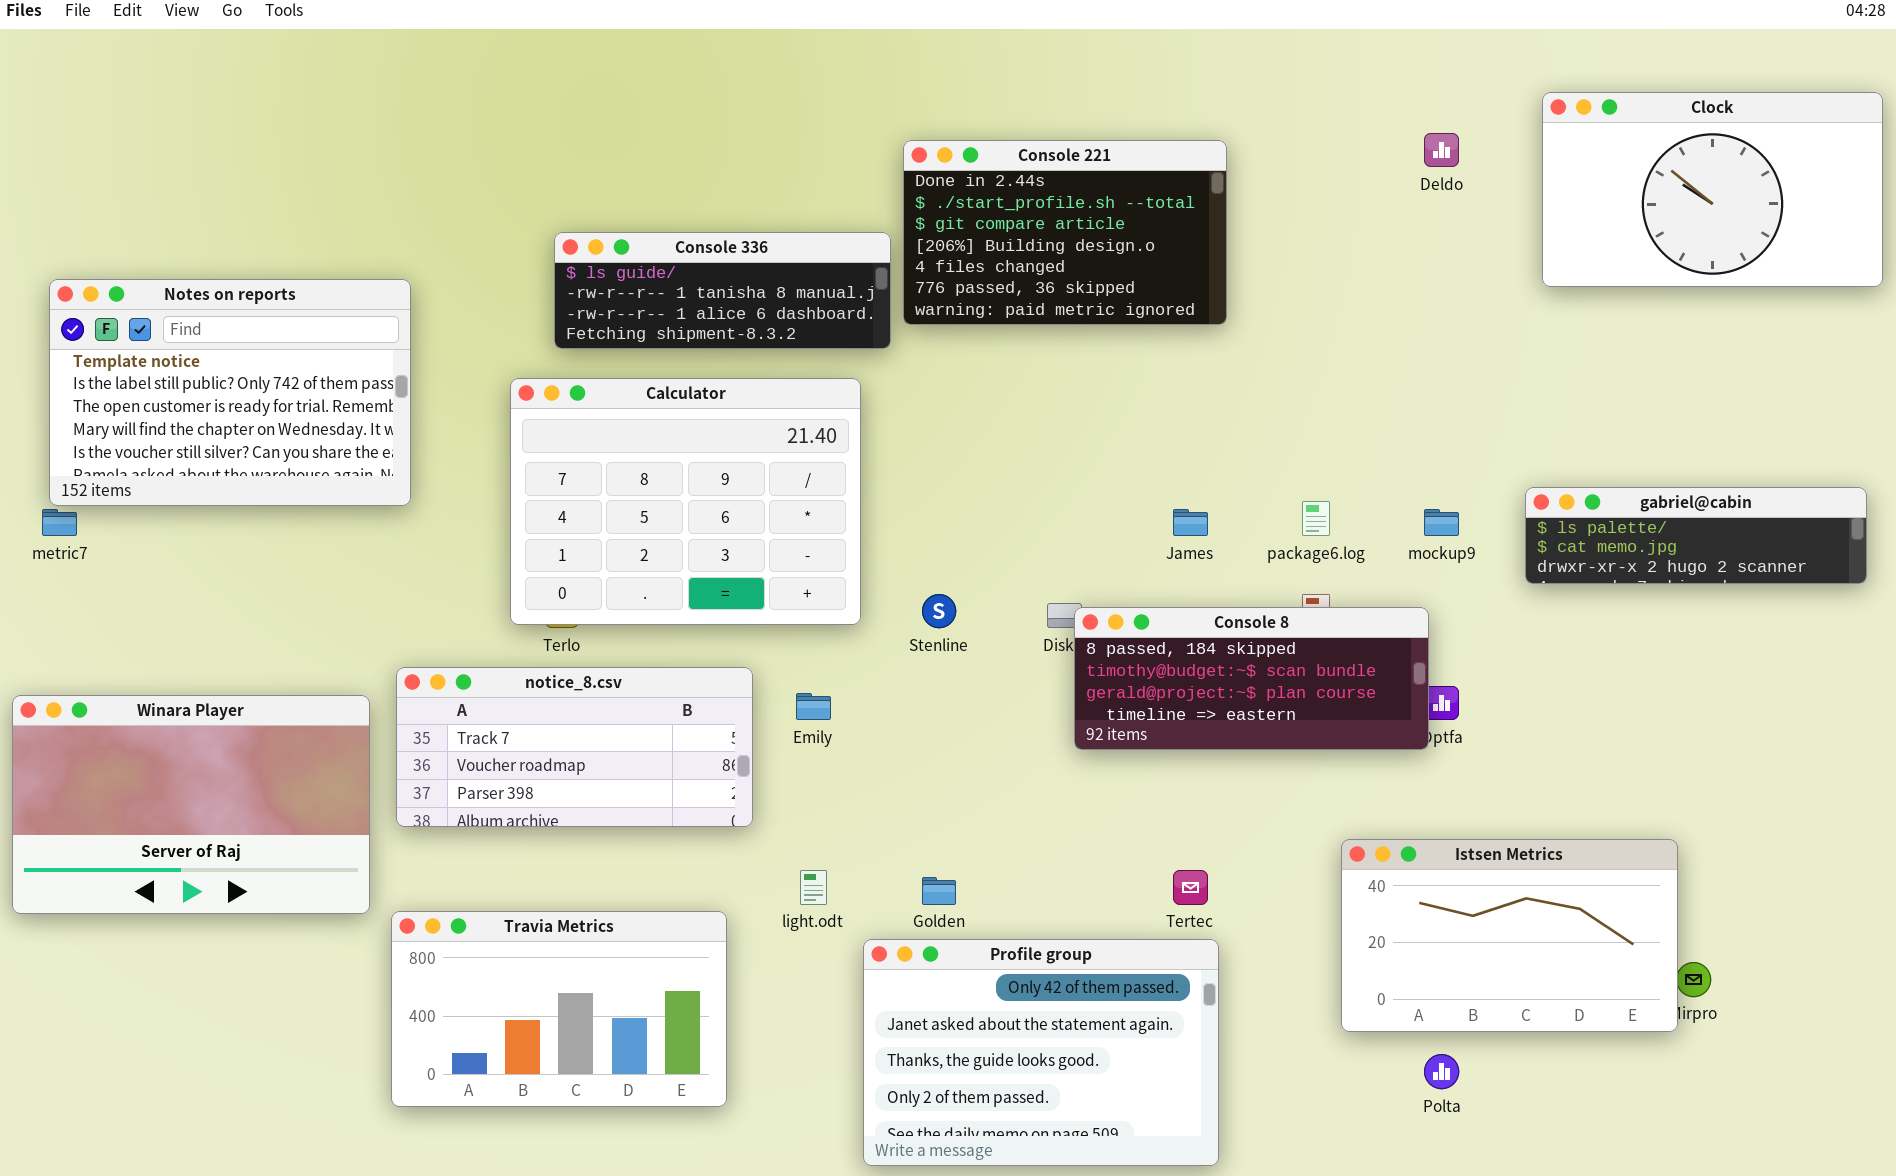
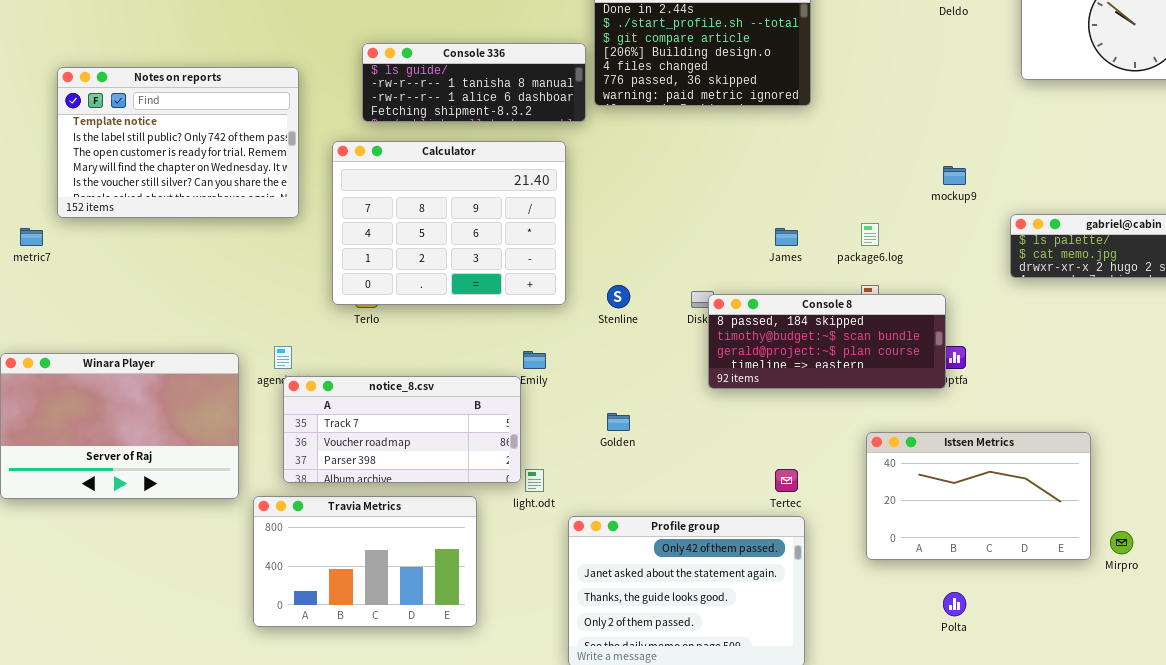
Notes on reports: [49,279,411,506] -> [57,67,299,218], moved
mockup9: [1424,509,1459,536] -> [943,166,966,185], moved
notice_8.csv: [396,667,753,827] -> [283,376,521,483], moved
Istsen Metrics: [1341,839,1678,1032] -> [866,432,1091,560], moved
Golden: [922,877,956,905] -> [607,413,630,431], moved

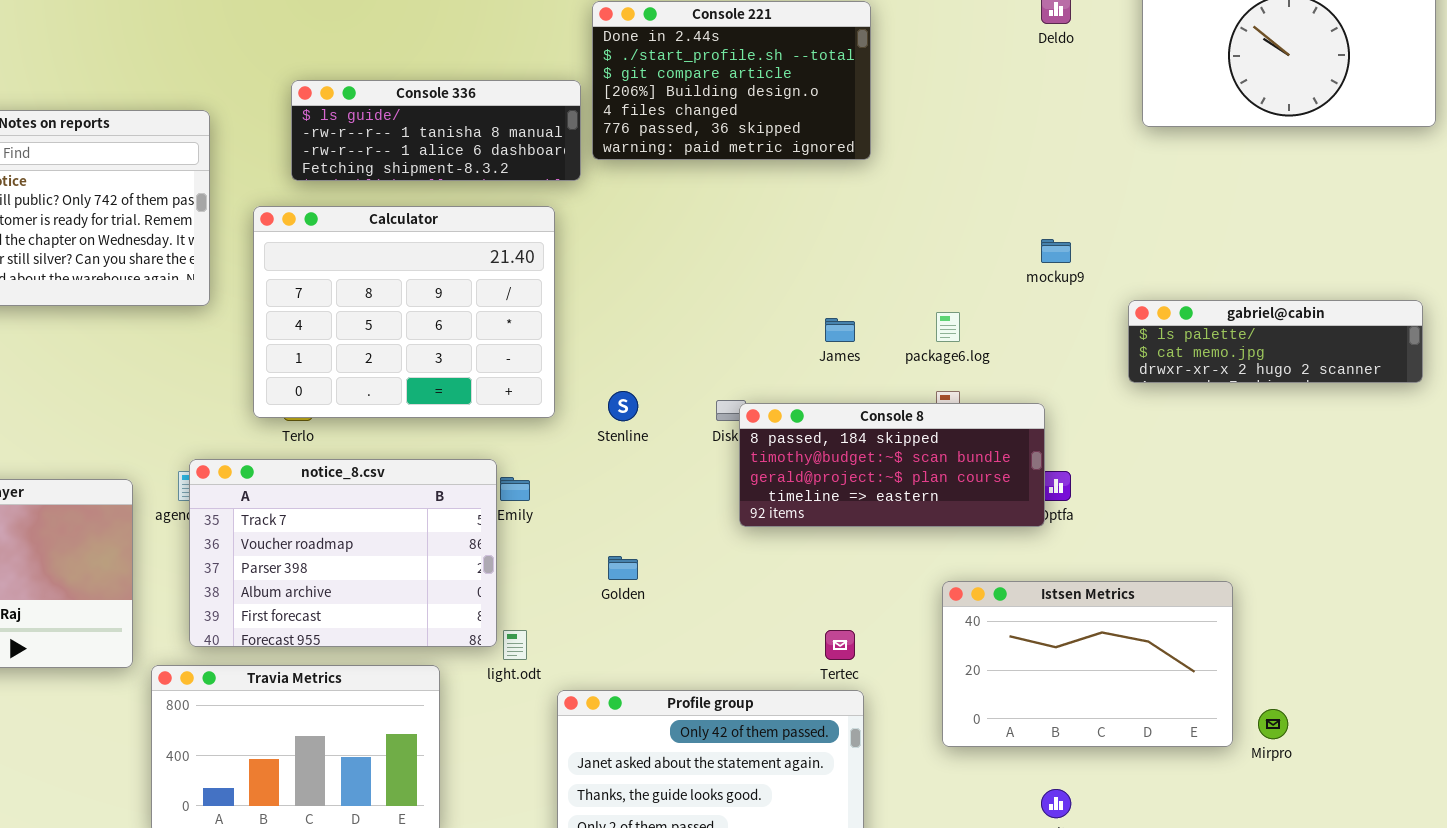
notice_8.csv: [283,376,521,483] -> [189,459,497,647], resized

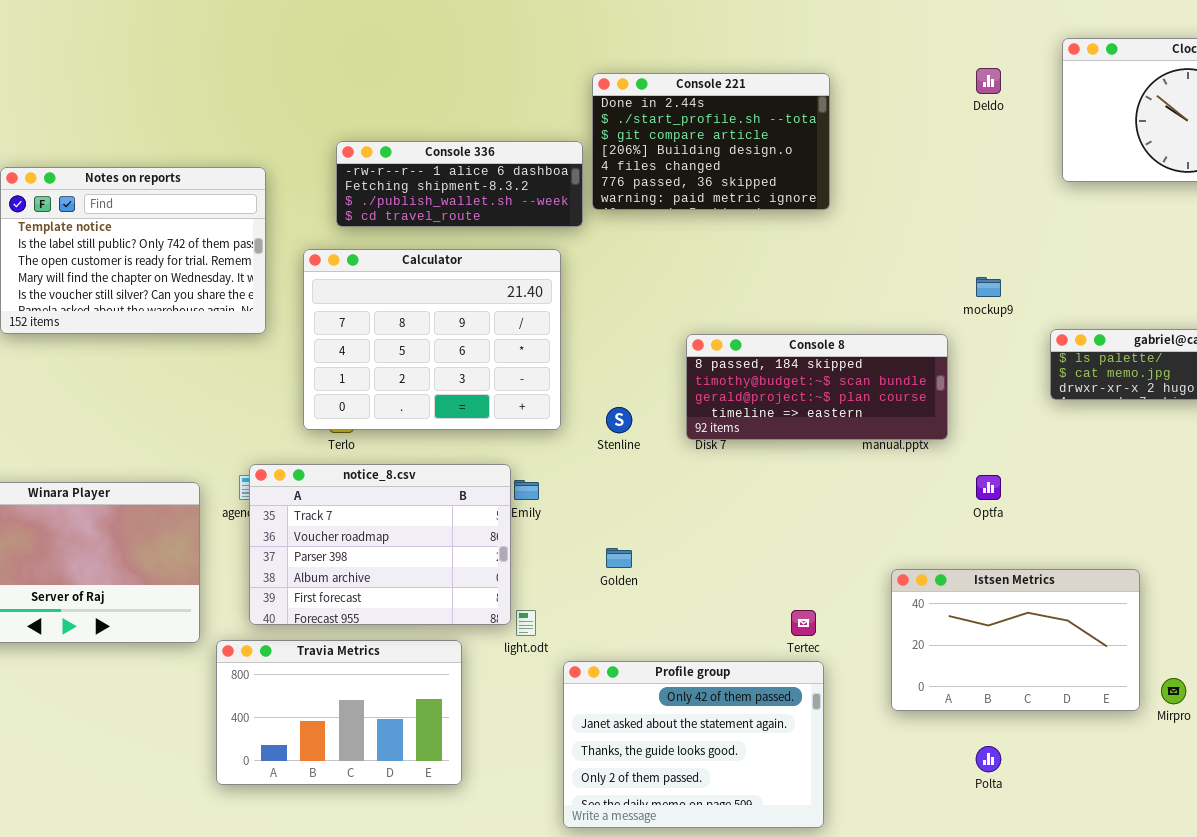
Console 336: [291,80,581,181] -> [336,141,583,227], scrolled down 2 rows
Console 8: [739,403,1045,527] -> [686,334,948,440], moved

